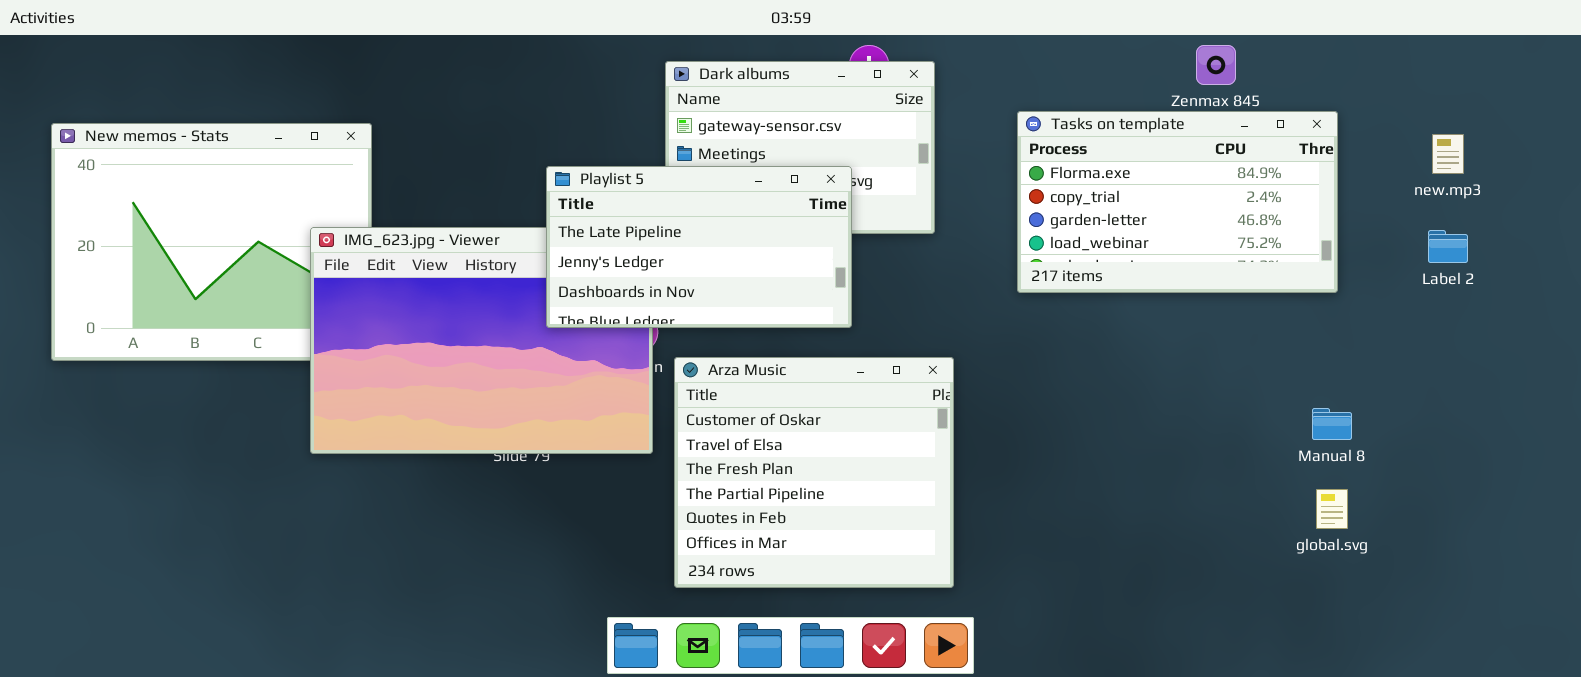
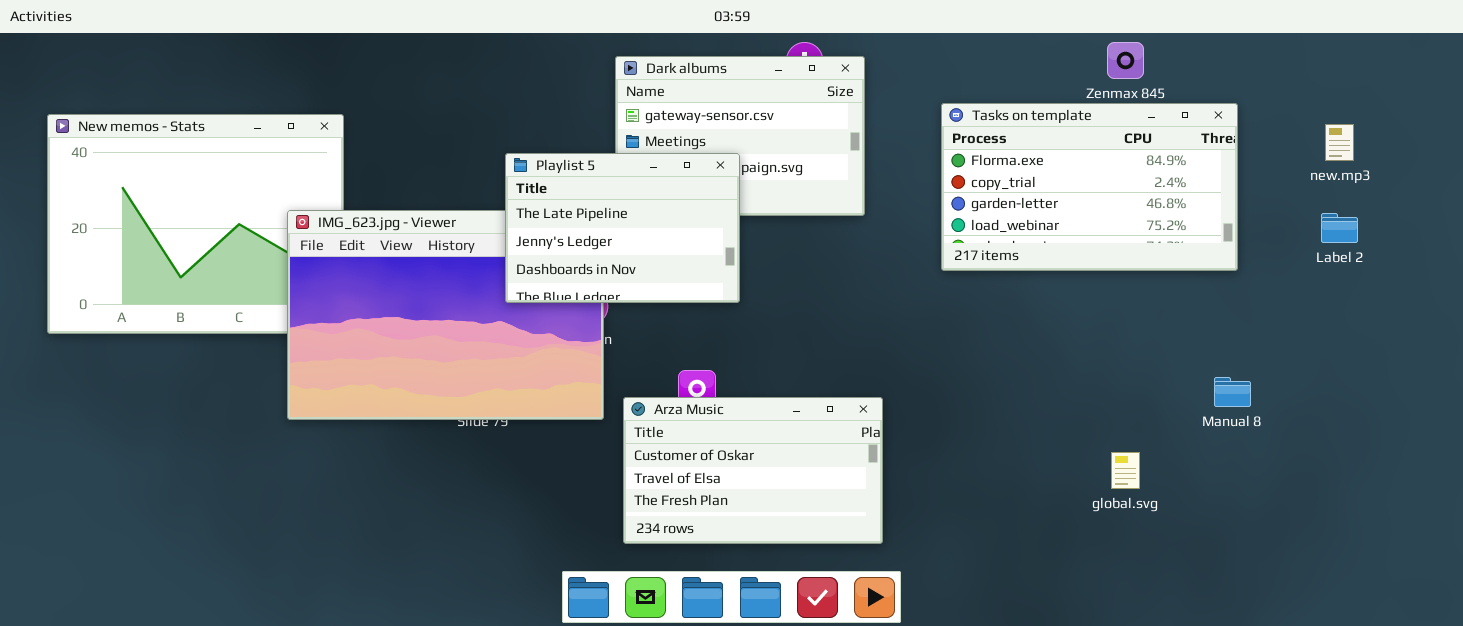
Playlist 5: [546,166,852,328] -> [505,153,740,303], resized
Arza Music: [674,357,954,588] -> [623,397,883,544], resized
global.svg: [1316,489,1348,529] -> [1111,452,1140,489], moved

